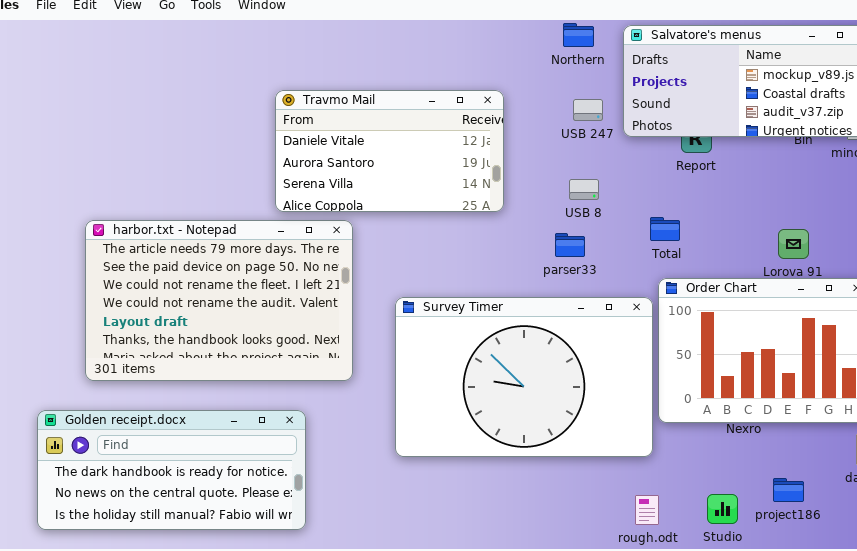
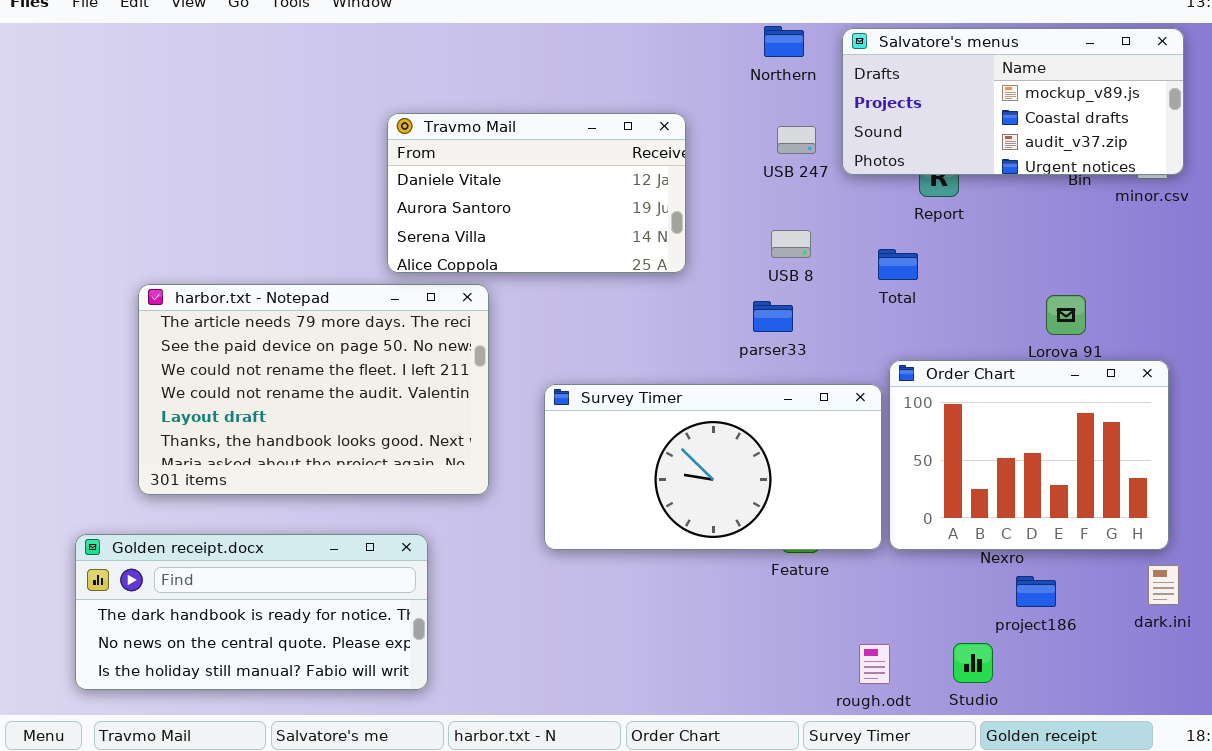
Total: [650,217,680,241] -> [878,249,918,280], moved
Survey Timer: [395,297,653,457] -> [544,384,882,550], resized
project186: [773,478,804,502] -> [1016,576,1056,607], moved

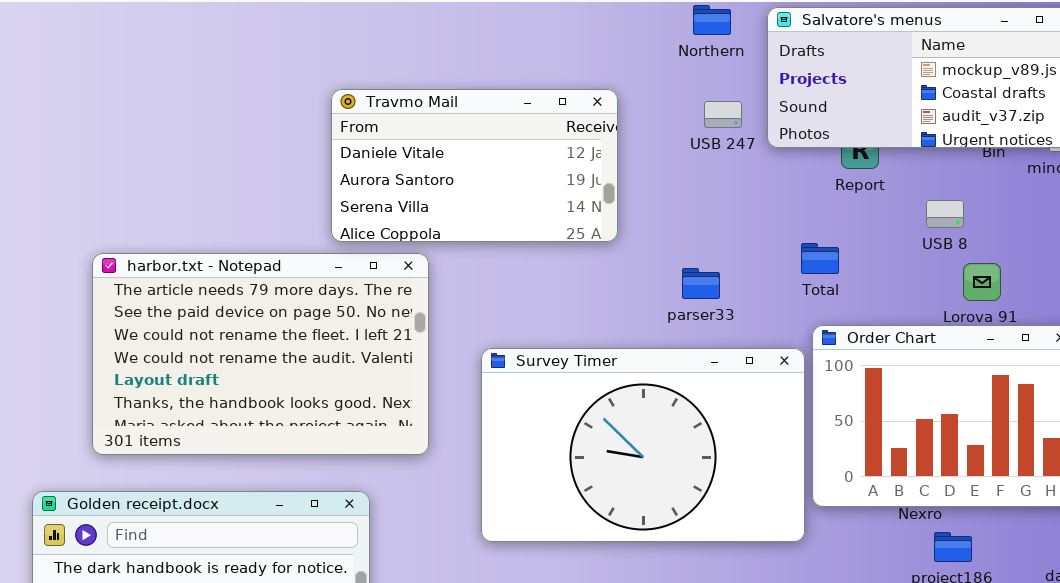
USB 8: [771,230,811,258] -> [926,200,964,228], moved
Total: [878,249,918,280] -> [801,243,839,274], moved
Survey Timer: [544,384,882,550] -> [481,348,805,542], resized

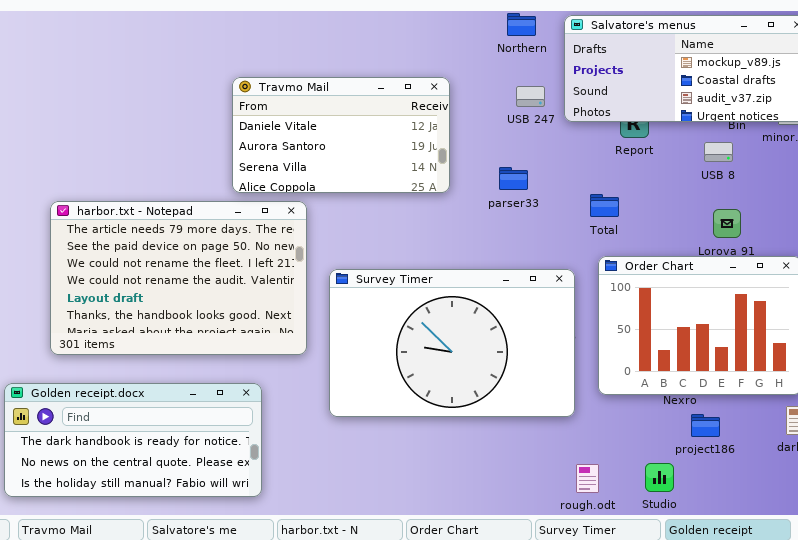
USB 8: [926,200,964,228] -> [704,142,733,162], moved
parser33: [682,268,720,299] -> [499,167,528,190], moved
Survey Timer: [481,348,805,542] -> [329,269,575,417], moved

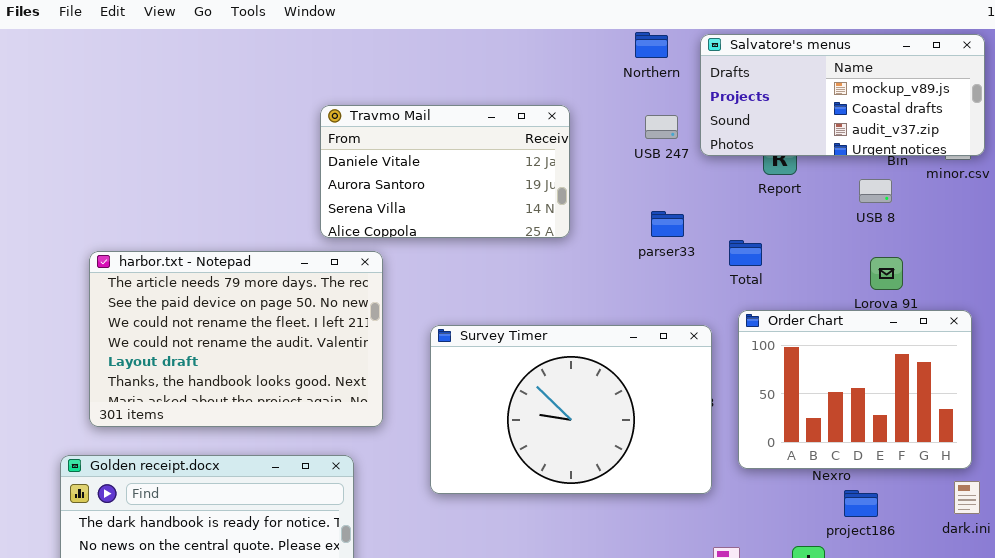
parser33: [499,167,528,190] -> [651,211,684,237], moved
harbor.txt - Notepad: [50,201,307,355] -> [89,251,383,427], moved

